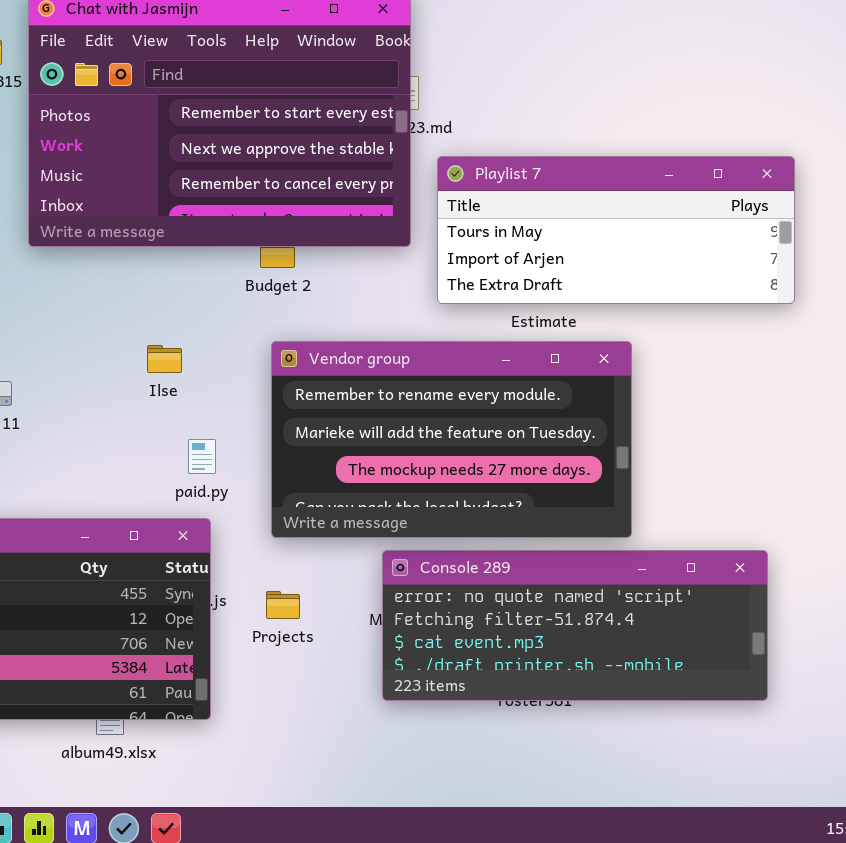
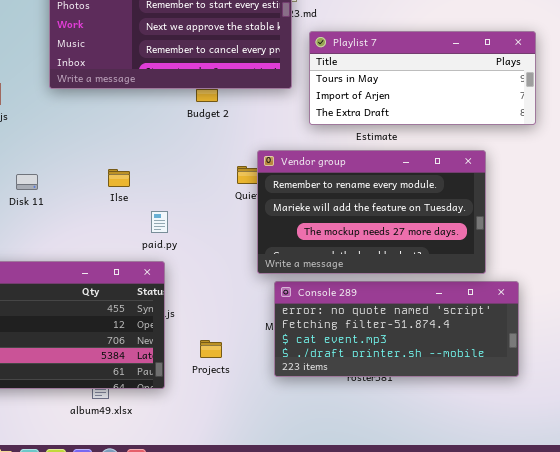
Vendor group: [271,341,632,538] -> [257,150,486,274], moved
Ilse: [147,345,182,373] -> [108,169,130,187], moved
Projects: [266,591,300,619] -> [200,340,222,358], moved

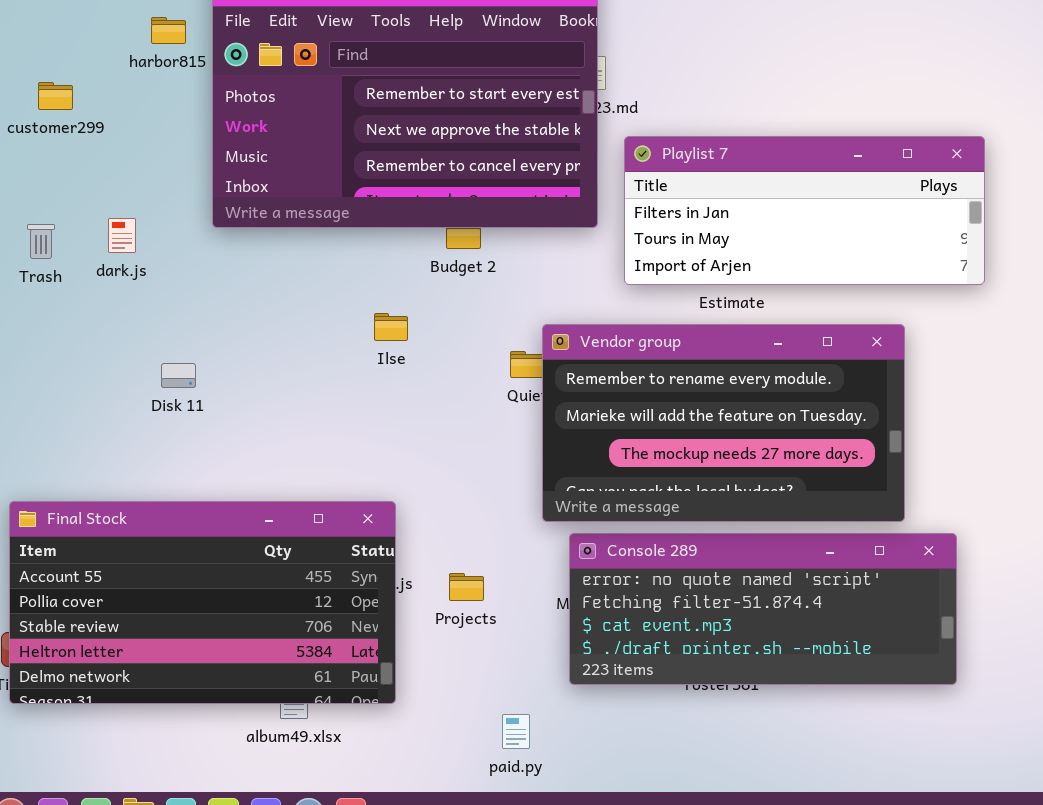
Playlist 7: [309,31,536,125] -> [624,136,985,285], scrolled up 1 row
Ilse: [108,169,130,187] -> [374,313,408,341], moved
paid.py: [151,211,168,233] -> [502,714,530,749], moved
Projects: [200,340,222,358] -> [449,573,484,601], moved

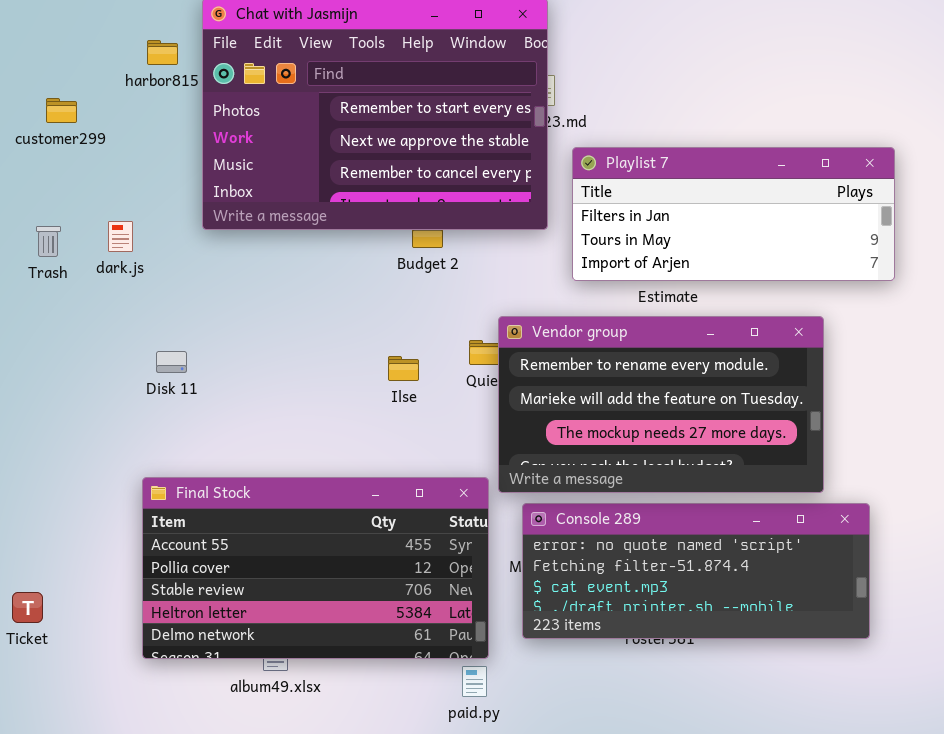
Ilse: [374,313,408,341] -> [388,356,419,381], moved
Final Stock: [9,501,396,704] -> [142,477,489,659], moved

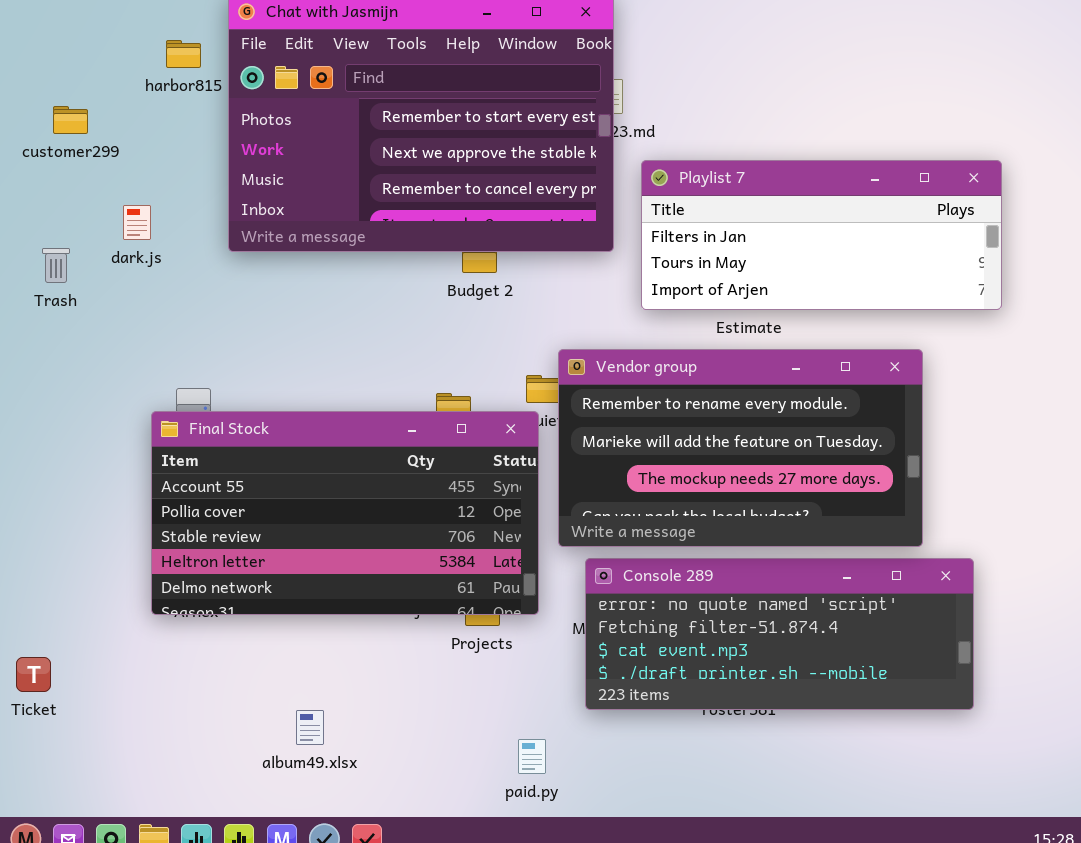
dark.js: [108,221,133,252] -> [123,205,151,240], moved
Final Stock: [142,477,489,659] -> [151,411,539,615], moved

